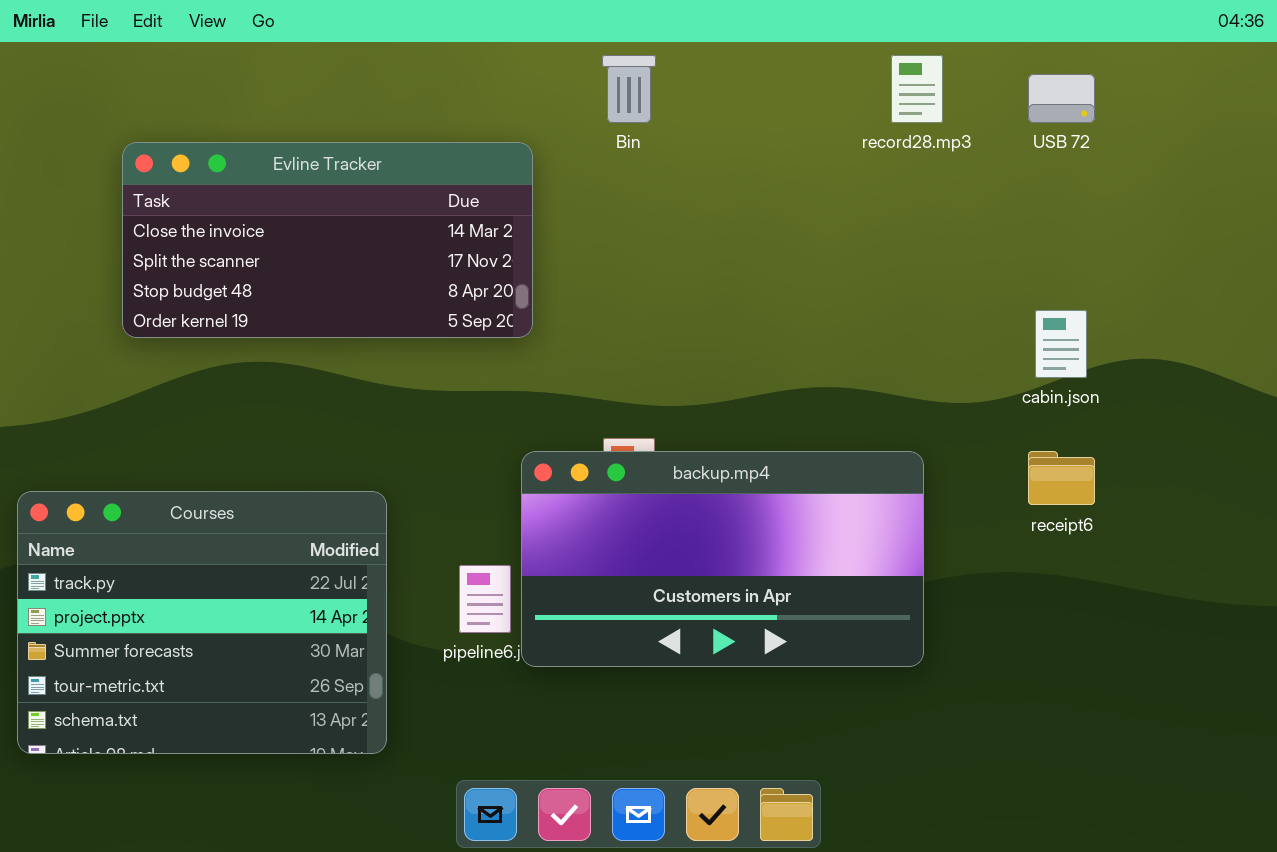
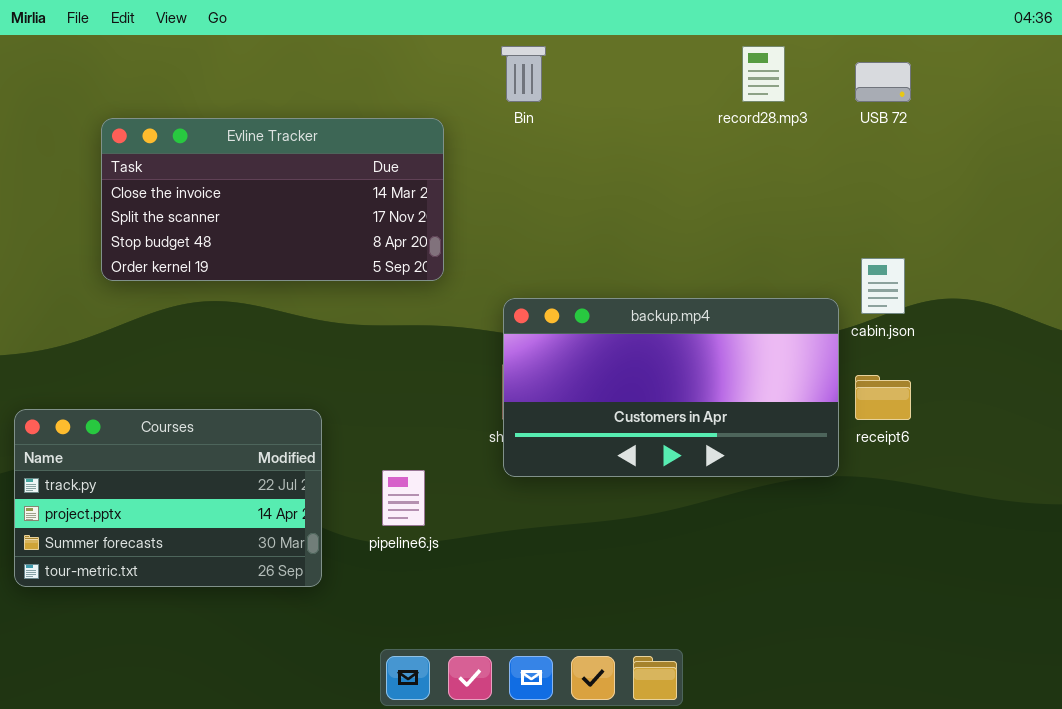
backup.mp4: [521,451,924,667] -> [503,298,839,477], moved
Courses: [17,491,387,754] -> [14,409,322,587], resized

